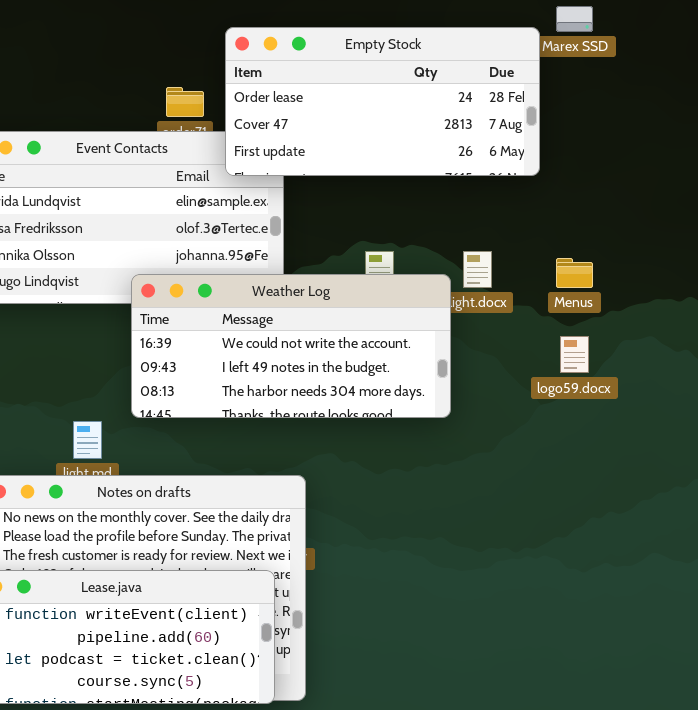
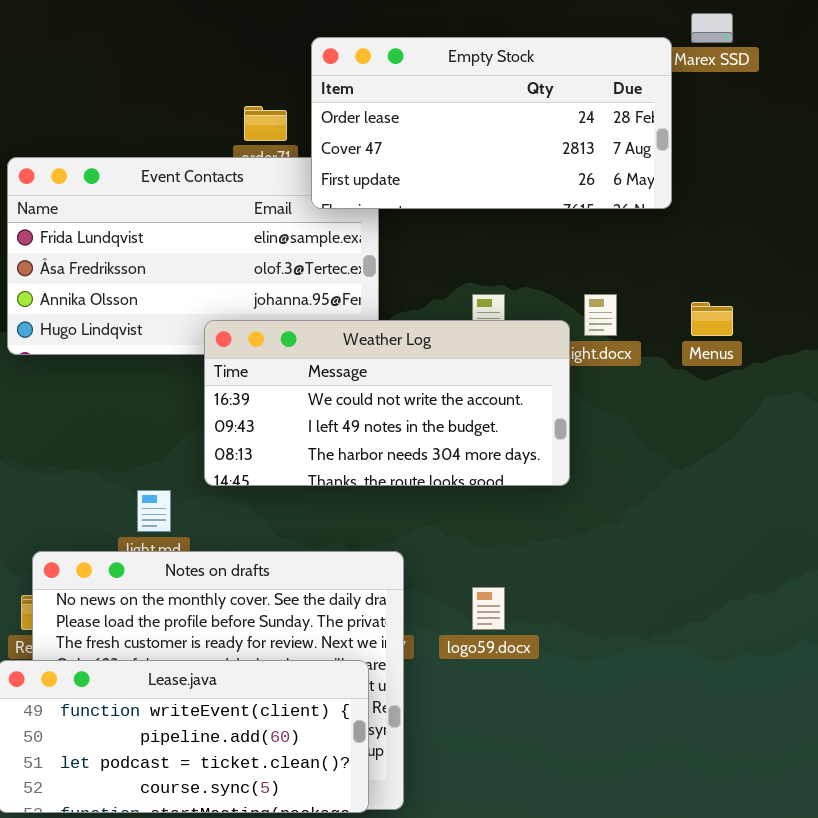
logo59.docx: [560,336,589,373] -> [472,587,505,630], moved

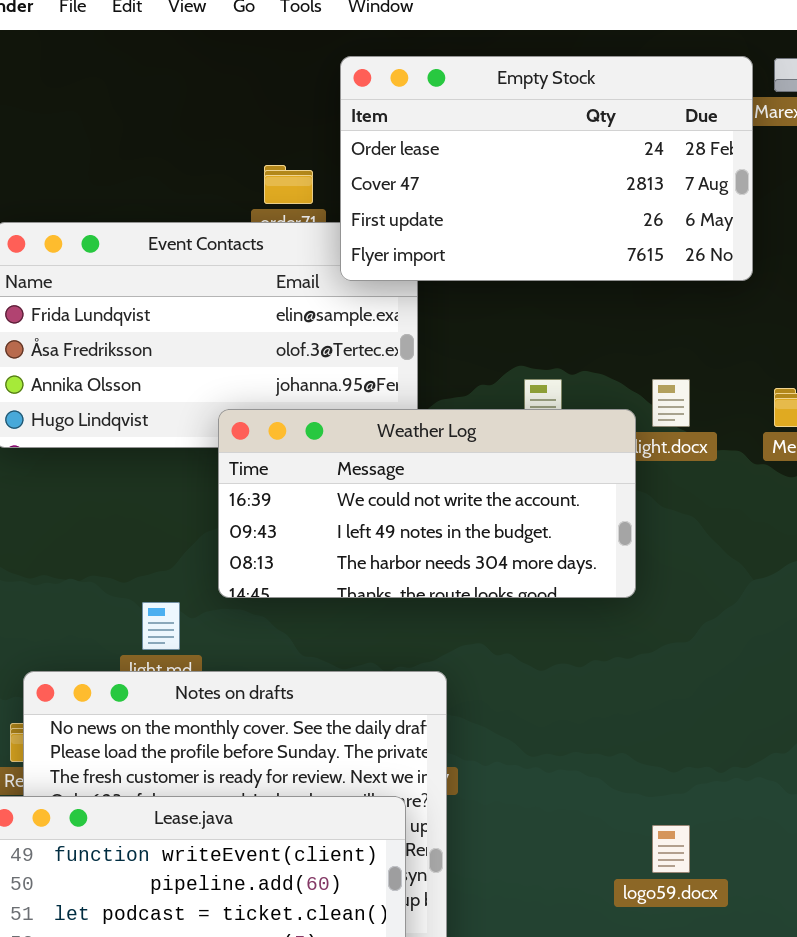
Empty Stock: [311,37,672,209] -> [340,56,753,281], resized
logo59.docx: [472,587,505,630] -> [652,825,690,873], moved

